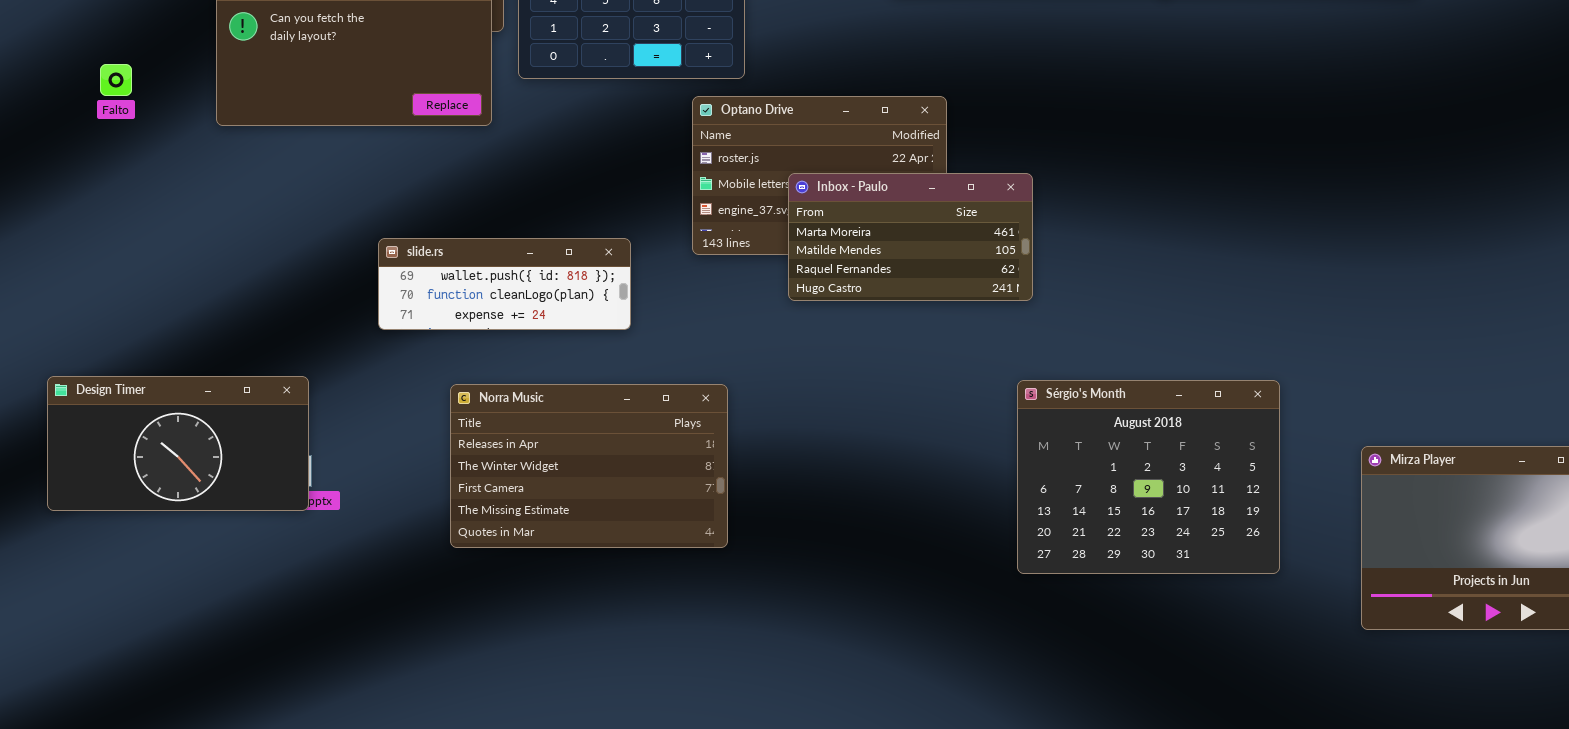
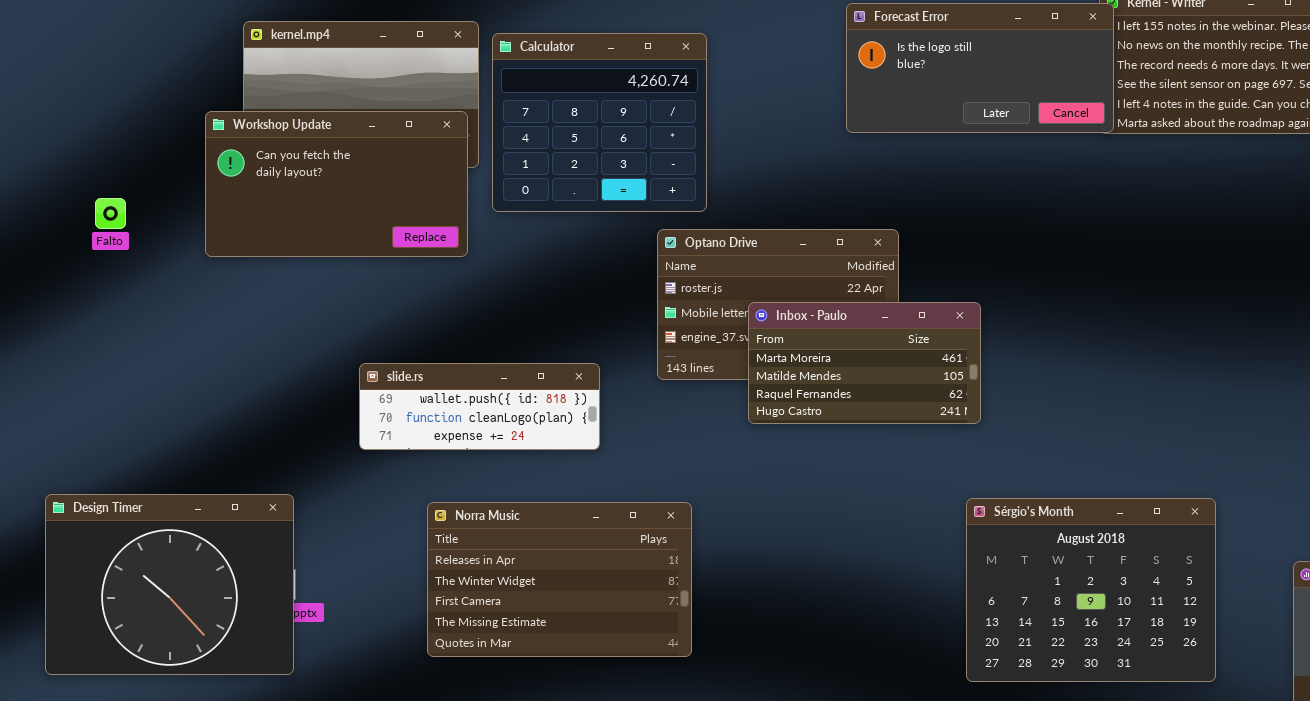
Design Timer: [47,376,309,511] -> [45,494,294,675], resized

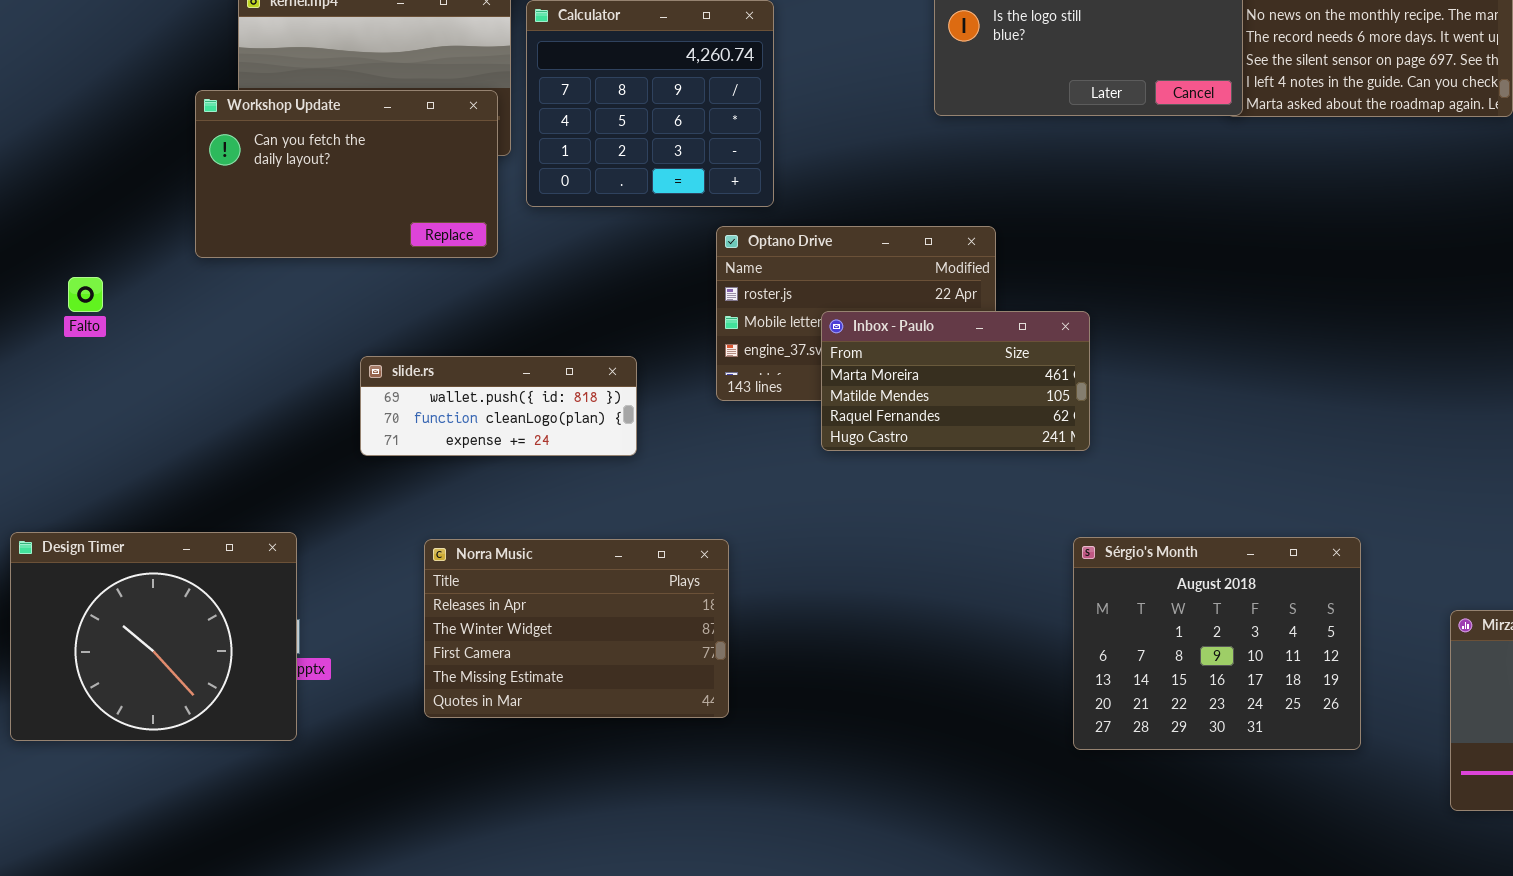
Falto: [95,198,126,229] -> [68,277,103,312], moved
slide.rs: [359,363,600,450] -> [360,356,637,456], moved
Norra Music: [427,502,692,657] -> [424,539,729,718], moved

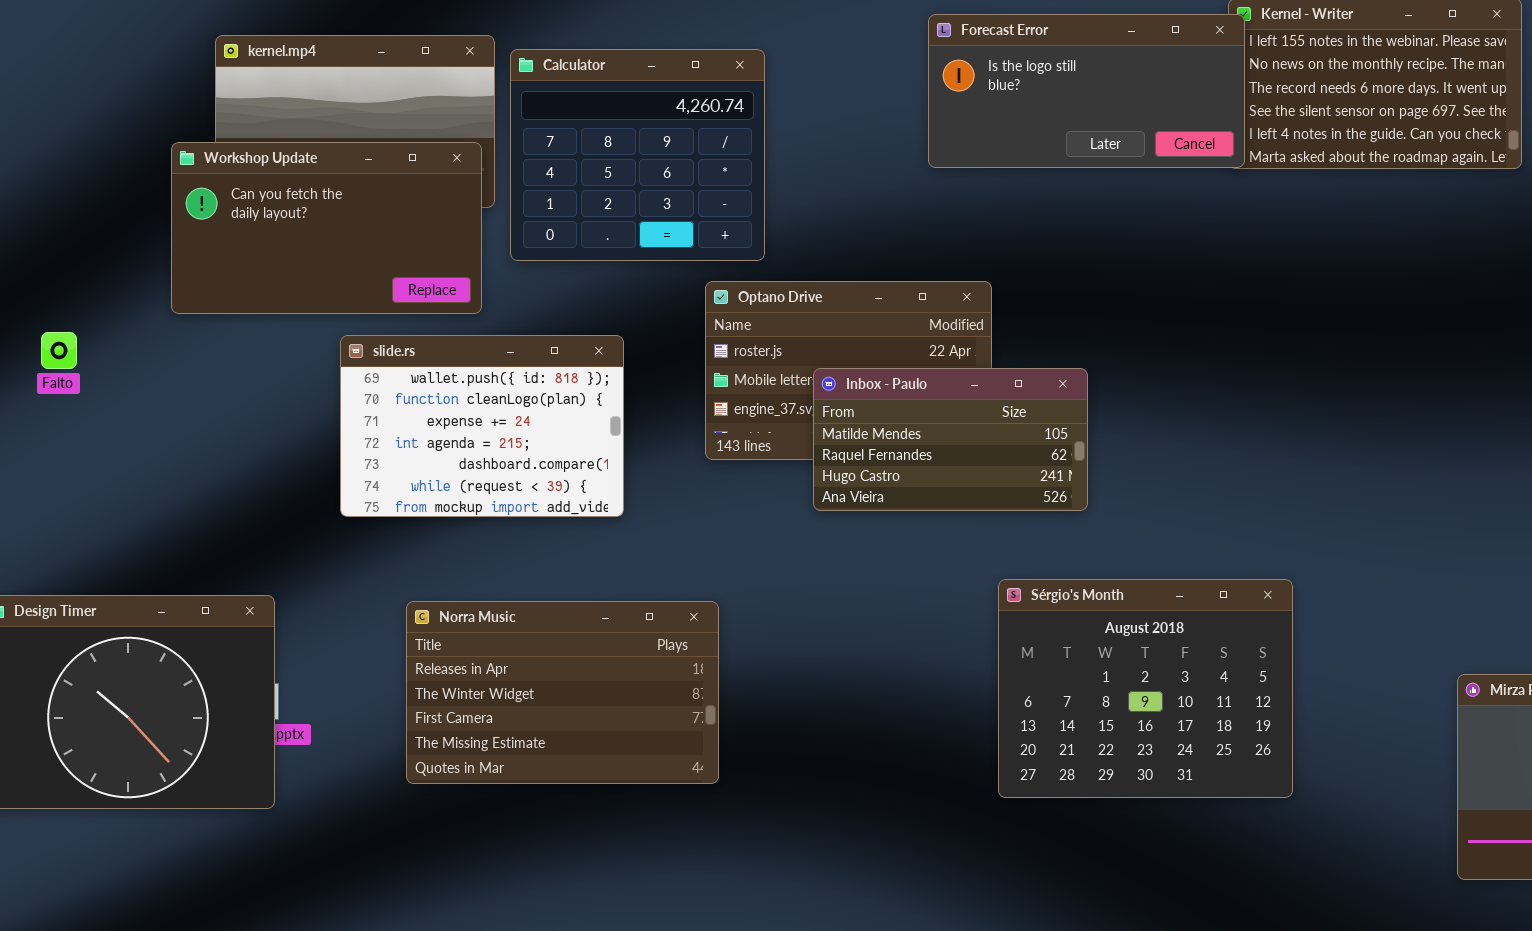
Inbox - Paulo: [821,311,1090,451] -> [813,368,1088,511], scrolled down 1 row
slide.rs: [360,356,637,456] -> [340,335,624,517], resized
Sérgio's Month: [1073,537,1361,750] -> [998,579,1293,798], moved

